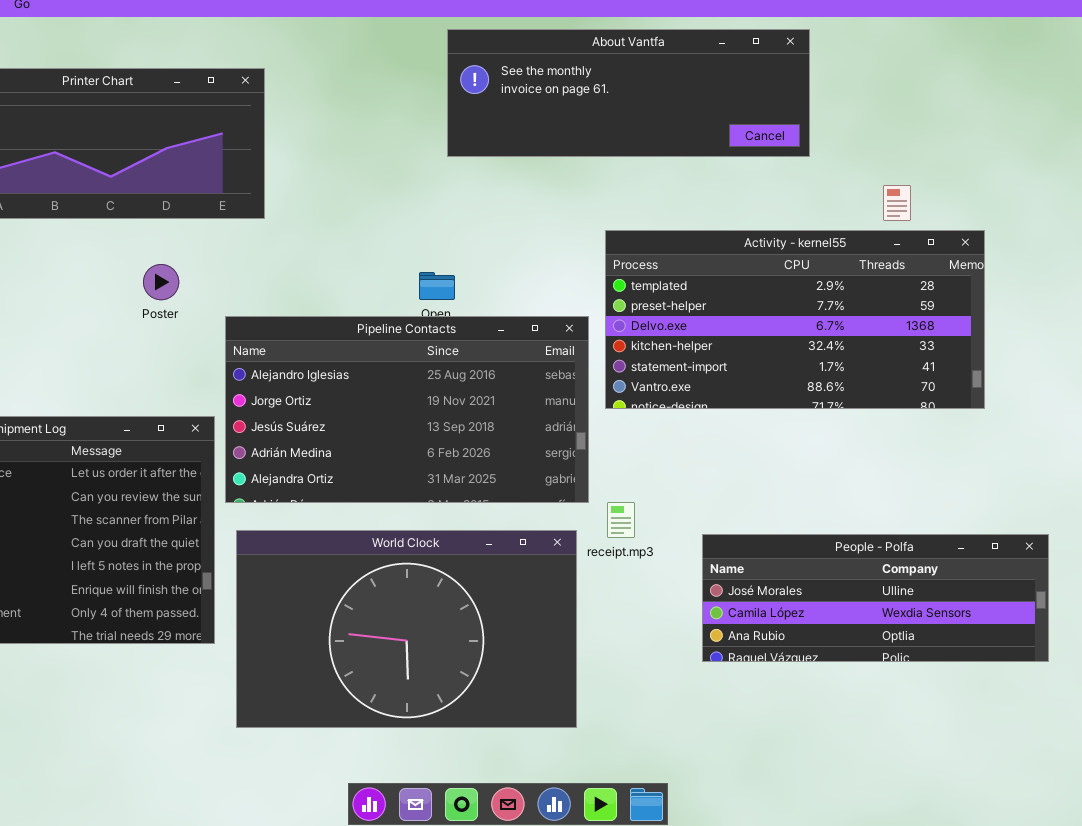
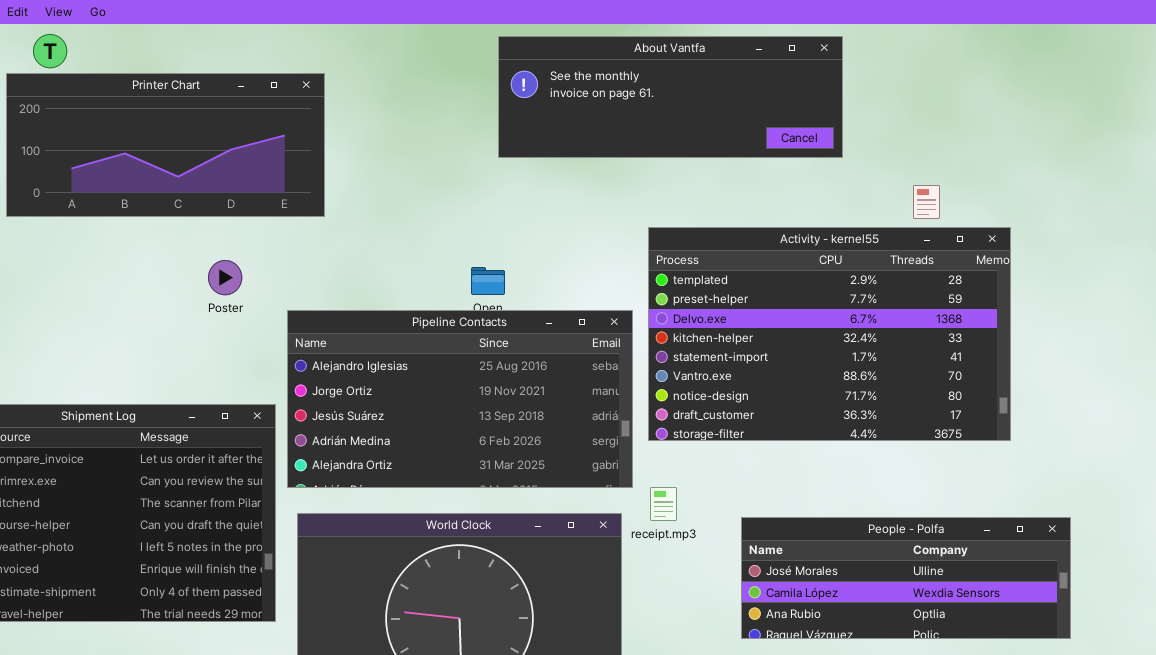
Activity - kernel55: [605,230,985,409] -> [648,227,1011,441], resized

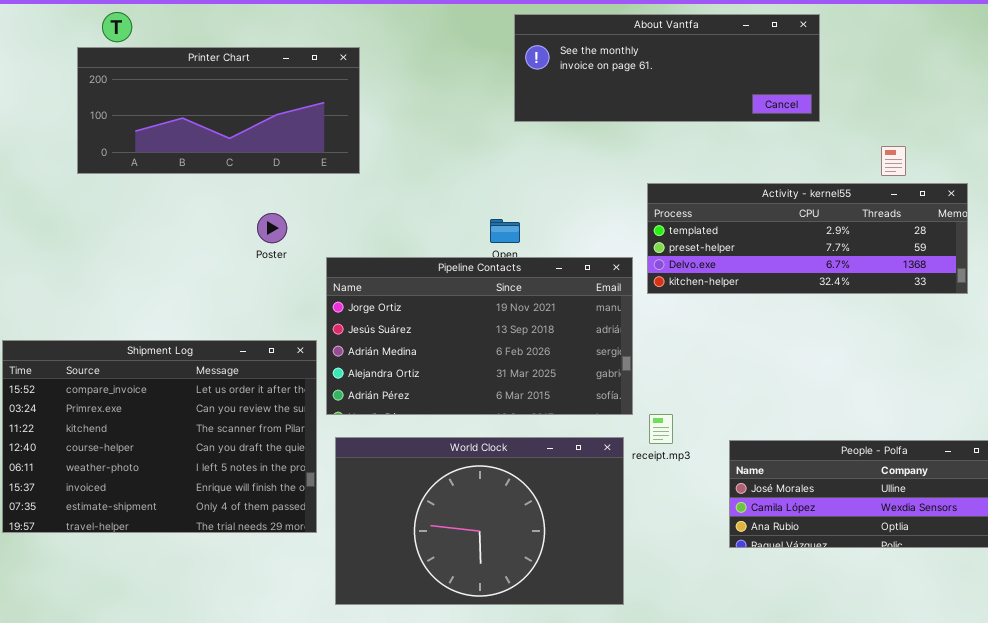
Activity - kernel55: [648,227,1011,441] -> [647,183,968,294], resized
Pipeline Contacts: [287,310,633,488] -> [326,257,633,415], scrolled down 1 row

